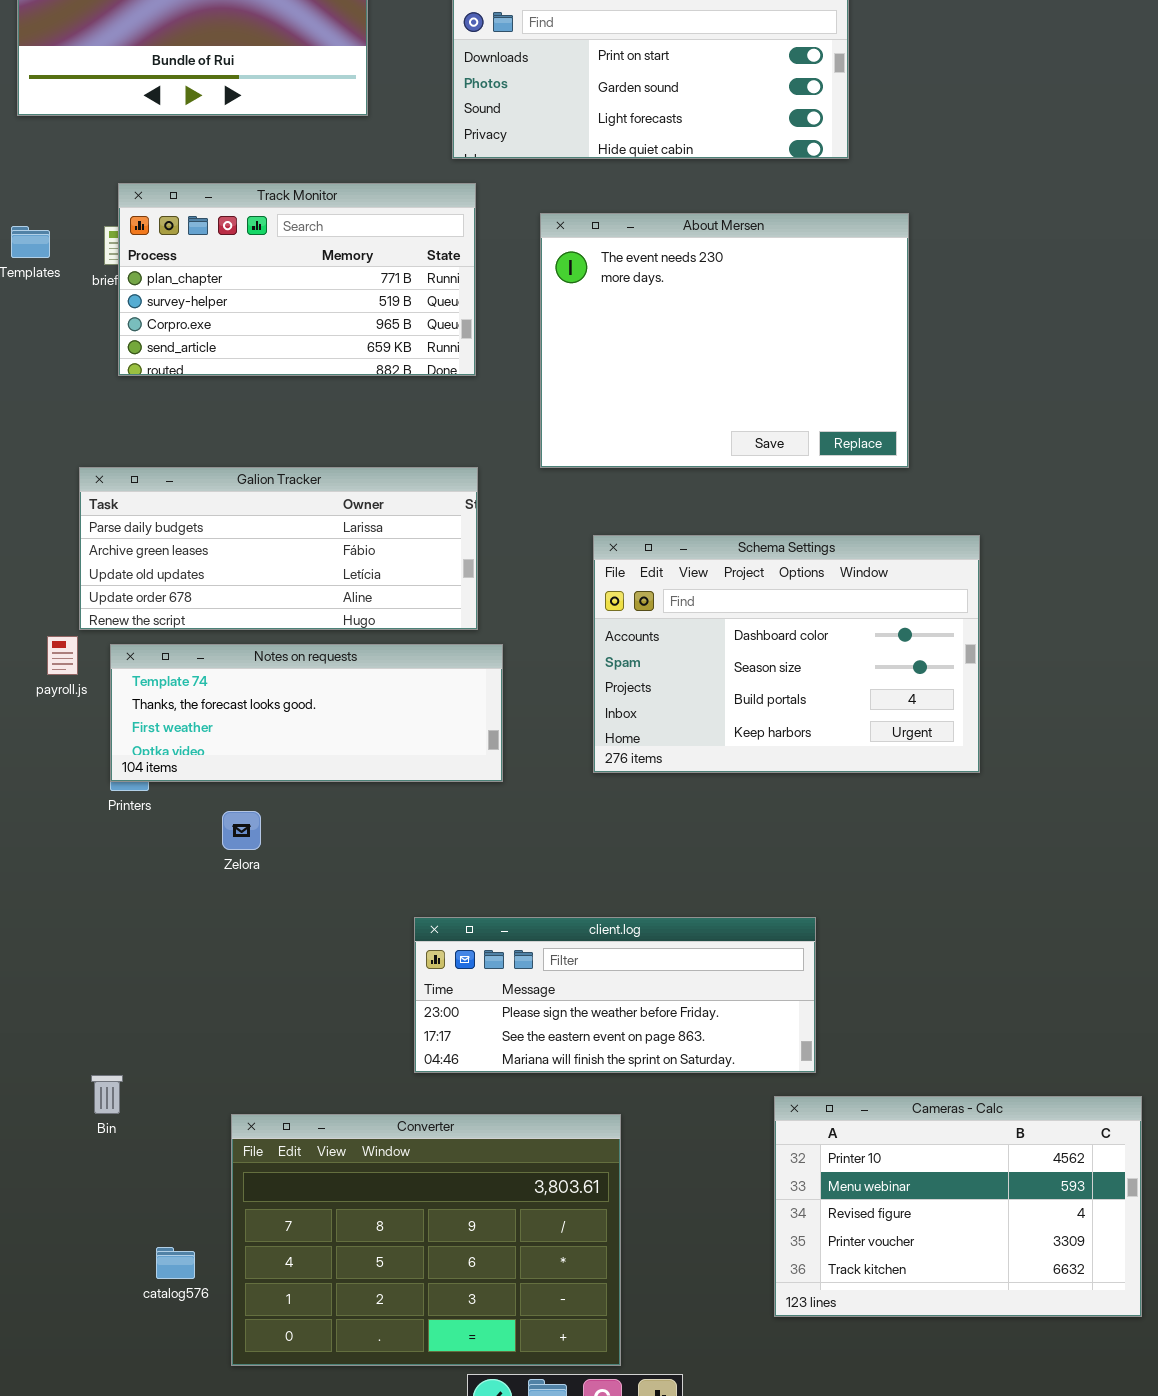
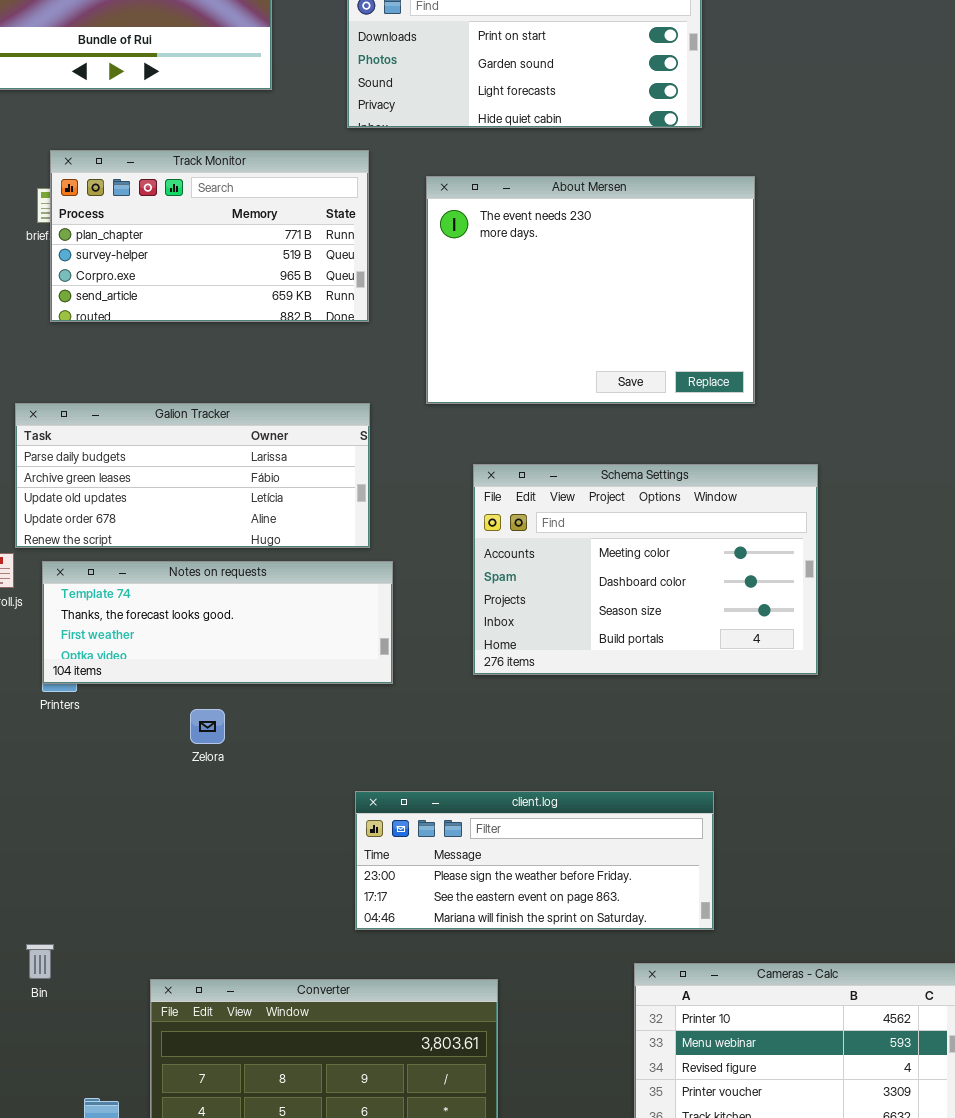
Schema Settings: [593,535,980,773] -> [473,464,818,675], scrolled up 1 row
Zelora: [222,811,261,850] -> [190,709,225,744], moved
client.log: [414,917,816,1073] -> [355,791,714,930], moved

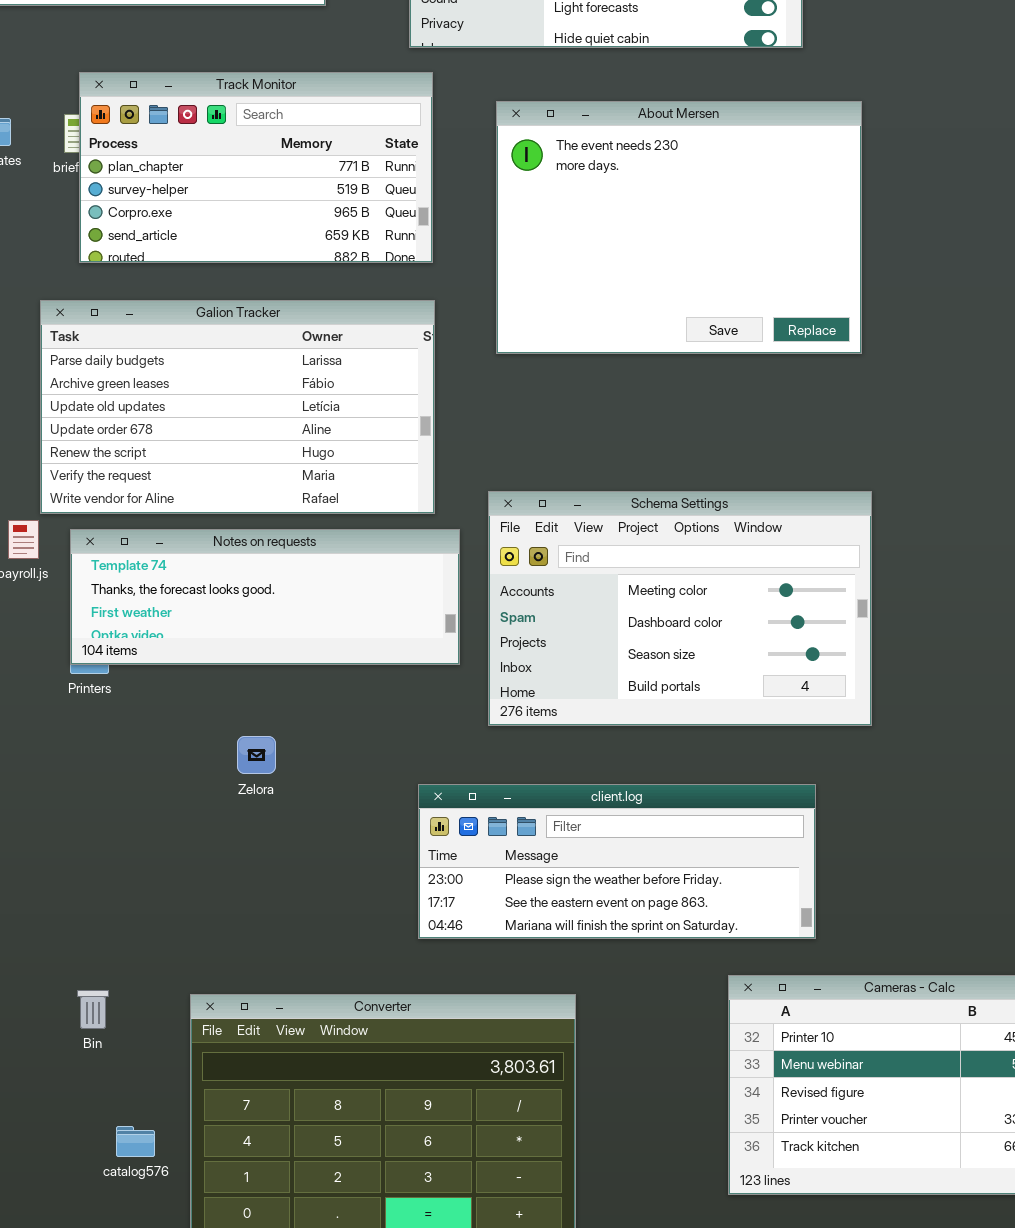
Galion Tracker: [15,403,370,548] -> [40,300,435,514], resized
Schema Settings: [473,464,818,675] -> [488,491,872,726], moved
Zelora: [190,709,225,744] -> [237,736,276,774], moved
Bin: [26,944,54,979] -> [77,990,109,1029], moved

